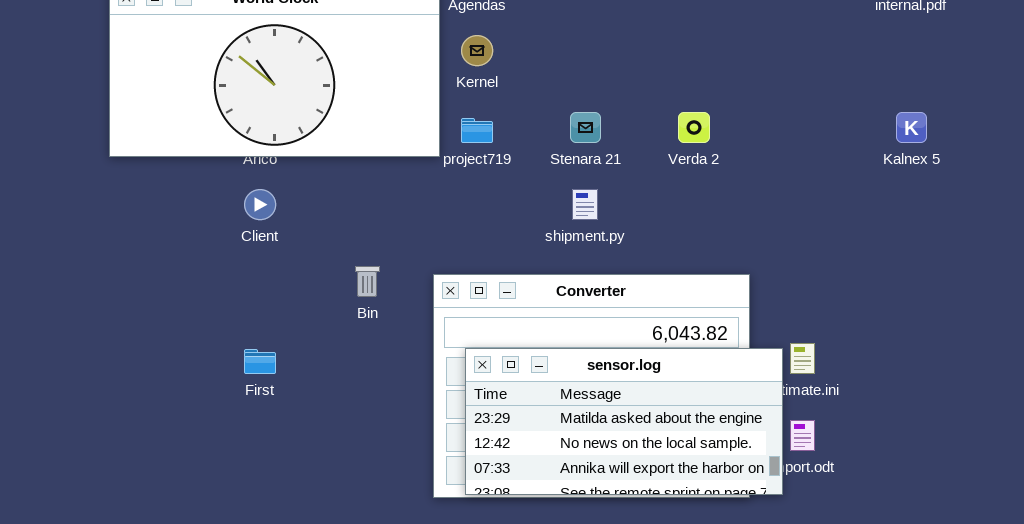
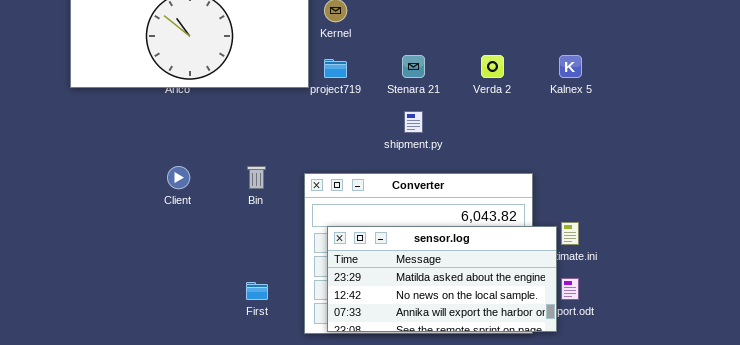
Kalnex 5: [896,112,927,143] -> [559,55,582,78], moved
Client: [244,189,276,220] -> [167,166,190,189], moved
First: [244,349,276,374] -> [246,282,268,300], moved

